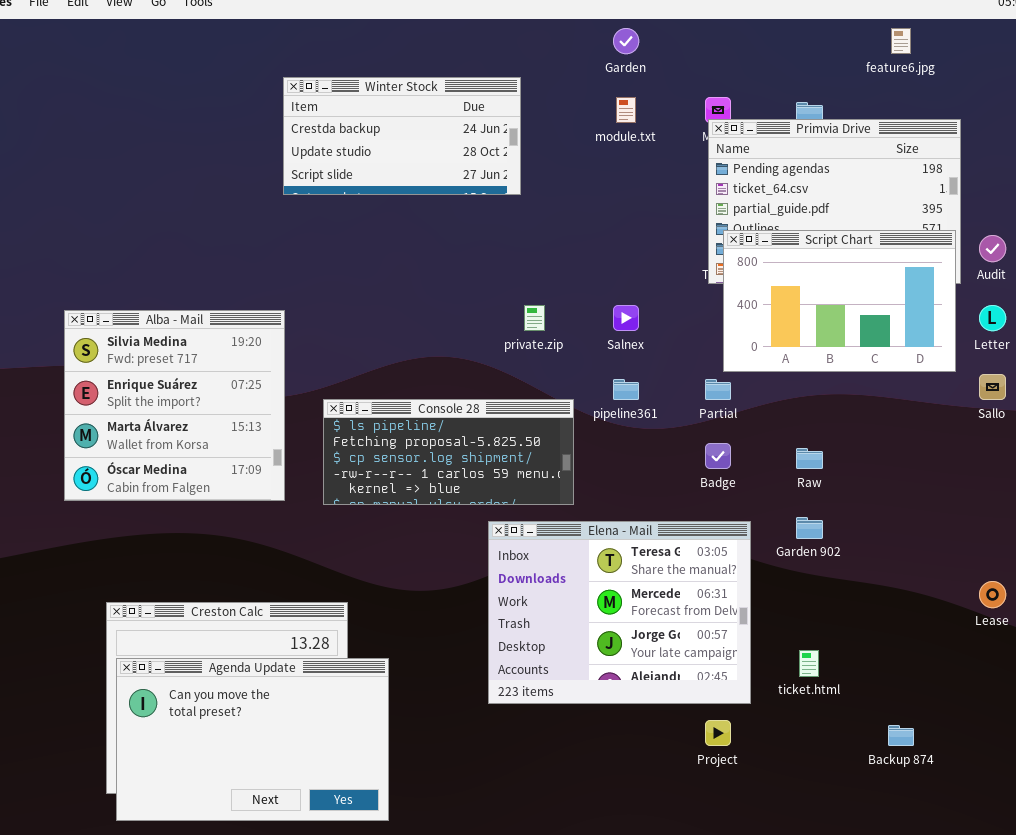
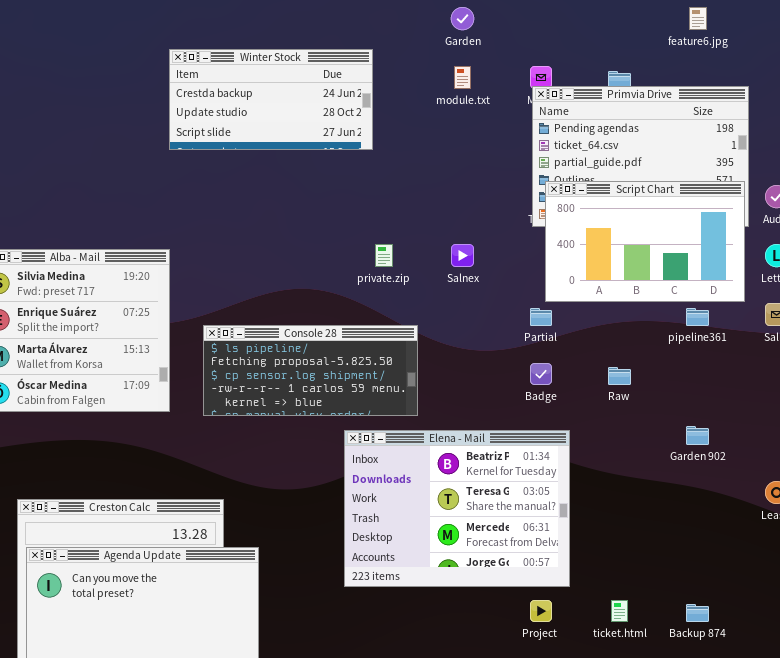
pipeline361: [613,379,639,400] -> [686,308,709,326], moved
Garden 902: [796,517,823,539] -> [686,426,709,445], moved
Elena - Mail: [488,521,751,704] -> [344,430,570,587], scrolled up 1 row
ticket.html: [799,650,819,677] -> [611,600,628,622], moved

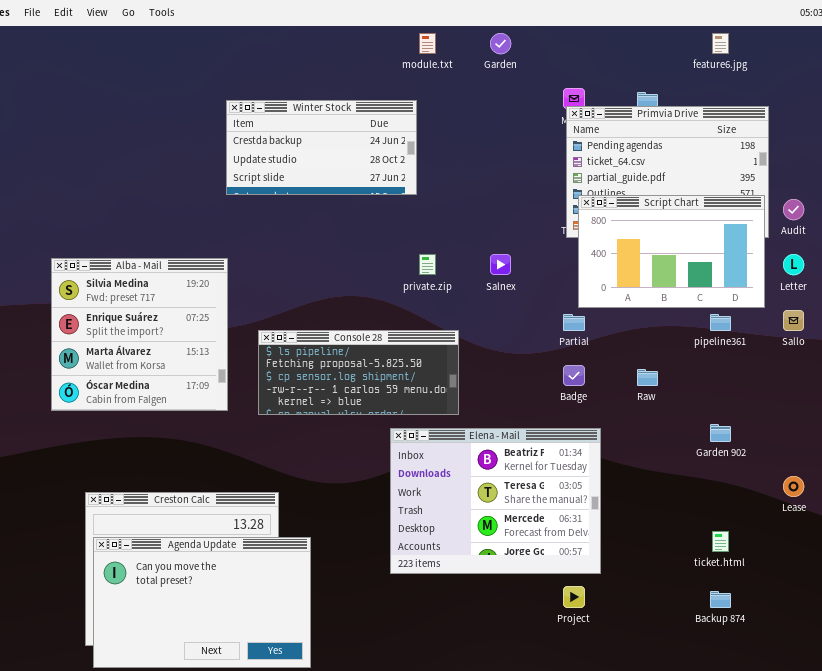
Winter Stock: [169,49,373,150] -> [226,100,417,195], moved
module.txt: [454,66,471,89] -> [419,33,436,54], moved
ticket.html: [611,600,628,622] -> [712,531,729,552], moved

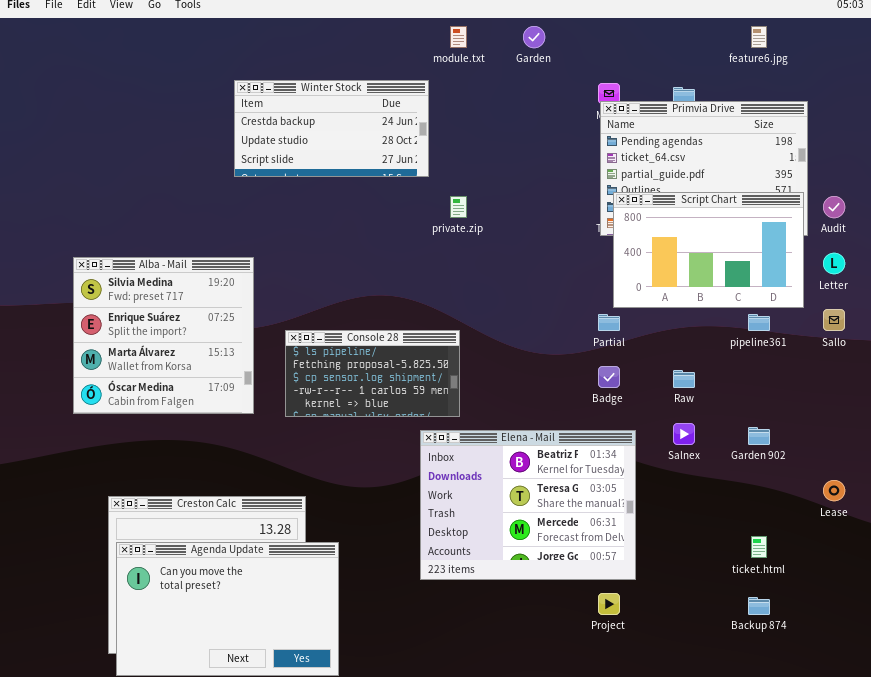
Winter Stock: [226,100,417,195] -> [234,80,429,177], moved
private.zip: [419,254,436,275] -> [450,196,467,218], moved
Salnex: [490,254,511,275] -> [673,423,695,445], moved
Console 28: [258,330,459,415] -> [285,330,460,417], resized

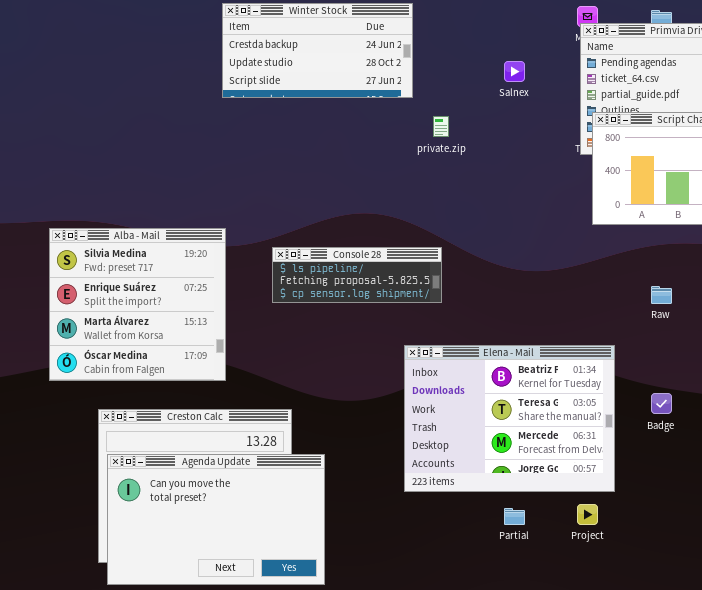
Alba - Mail: [73,257,254,414] -> [49,228,226,381], moved
Partial: [598,314,620,331] -> [504,508,525,525], moved
Console 28: [285,330,460,417] -> [272,247,442,303], resized
Badge: [598,366,620,388] -> [651,393,672,414], moved
Salnex: [673,423,695,445] -> [504,61,525,82], moved

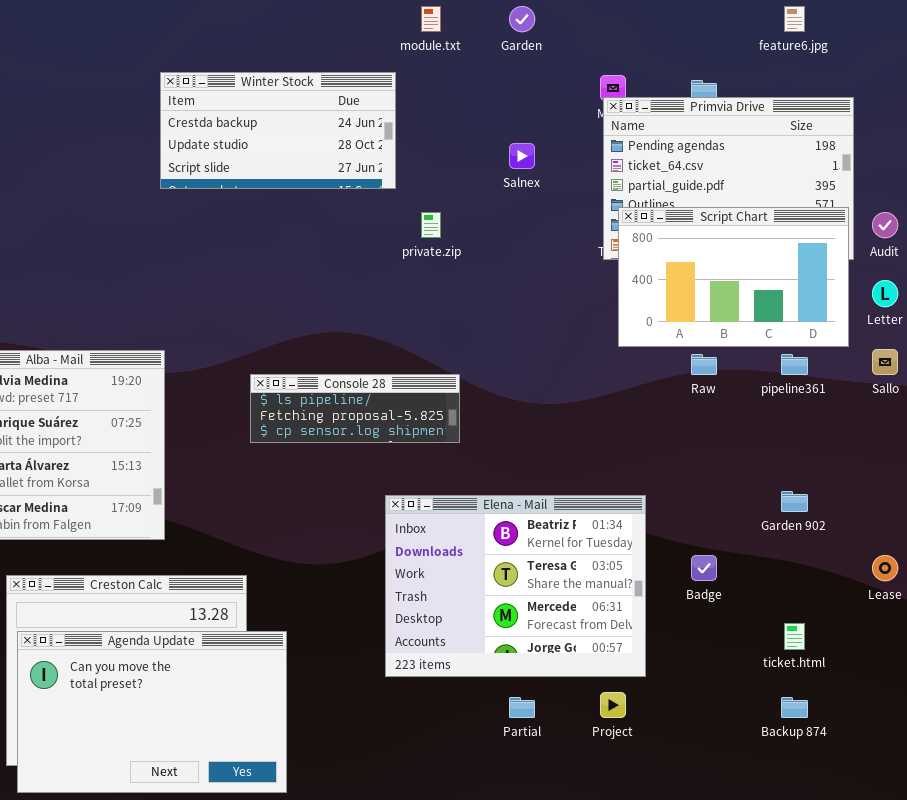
Console 28: [272,247,442,303] -> [250,374,460,443], moved
Raw: [651,286,672,304] -> [691,354,717,375], moved

